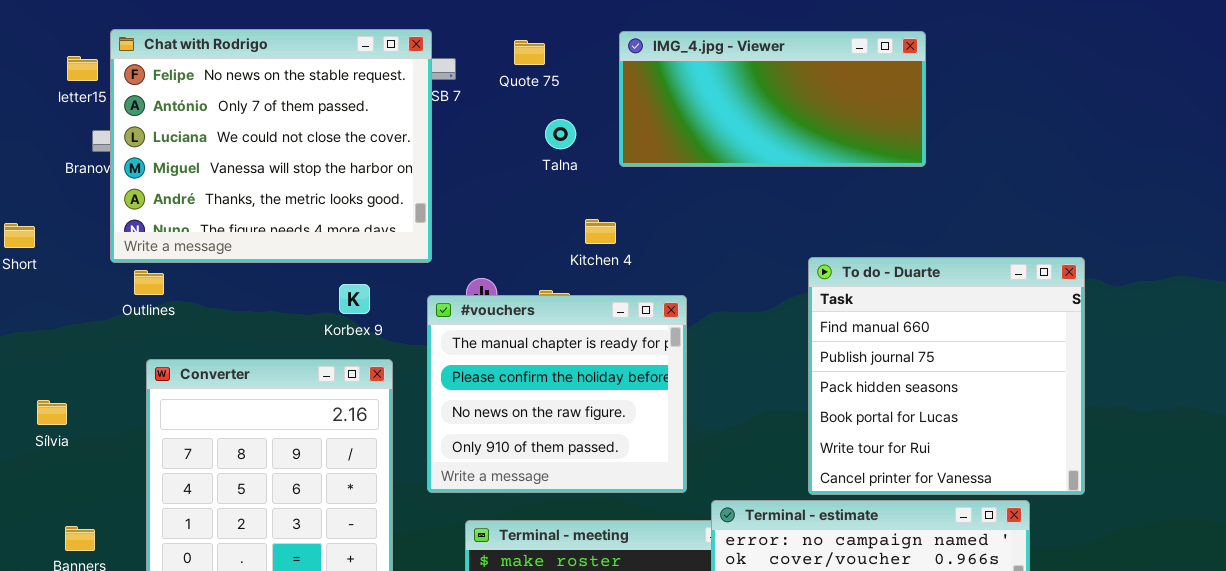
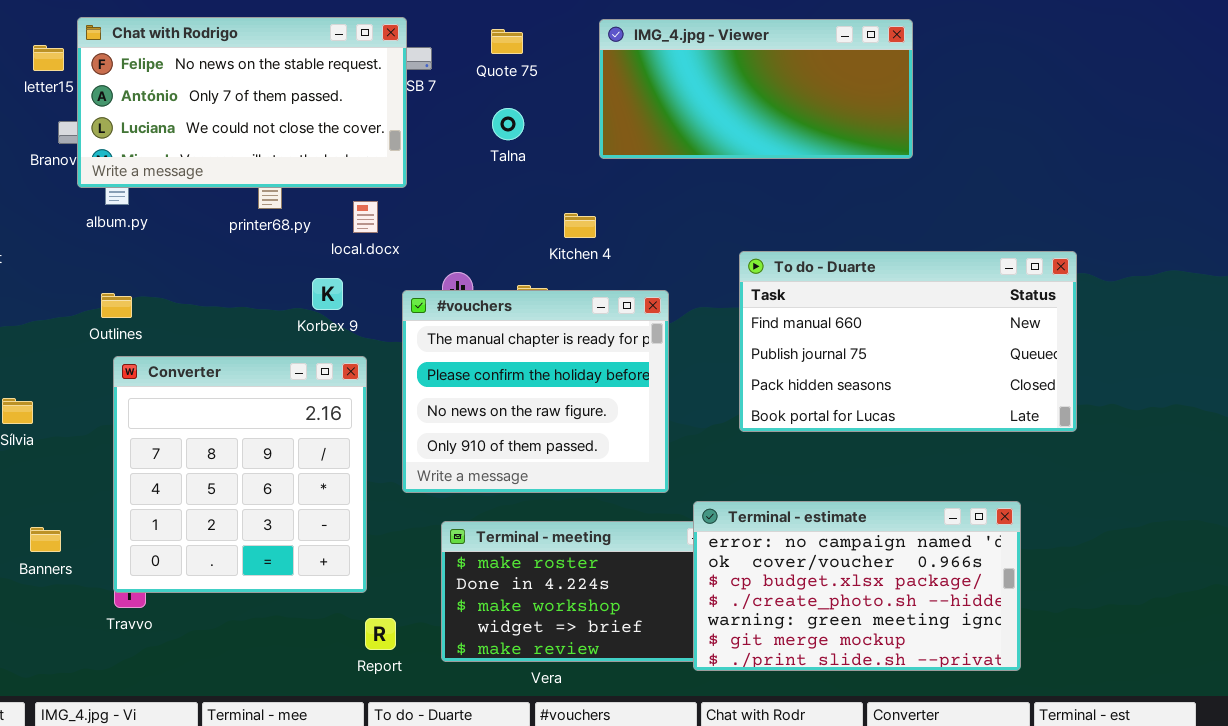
Chat with Rodrigo: [110,29,432,263] -> [77,17,407,188], resized
Talna: [545,119,576,149] -> [492,108,524,140], moved
To do - Duarte: [808,257,1085,495] -> [739,251,1077,432], resized
Outlines: [134,270,164,295] -> [101,293,132,318], moved

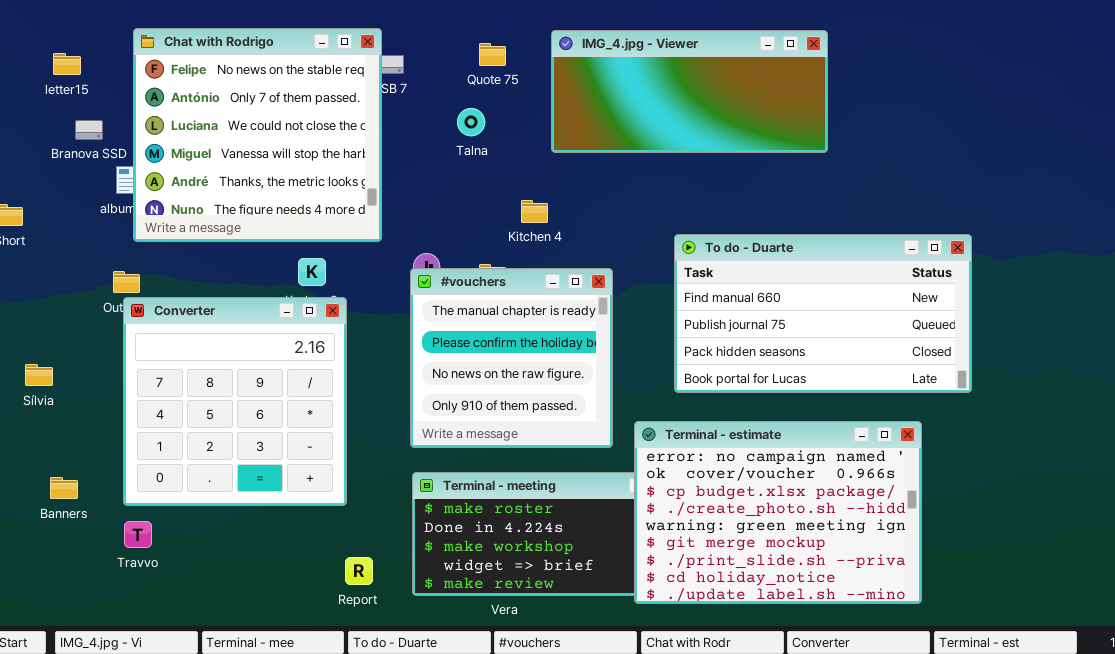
Chat with Rodrigo: [77,17,407,188] -> [133,28,382,242], resized
Quote 75: [491,29,523,54] -> [479,43,506,66], moved
#vouchers: [402,290,669,493] -> [410,268,613,448], resized
Converter: [113,356,367,593] -> [123,297,347,506], moved
Terminal - estimate: [693,501,1021,671] -> [634,421,922,604], resized

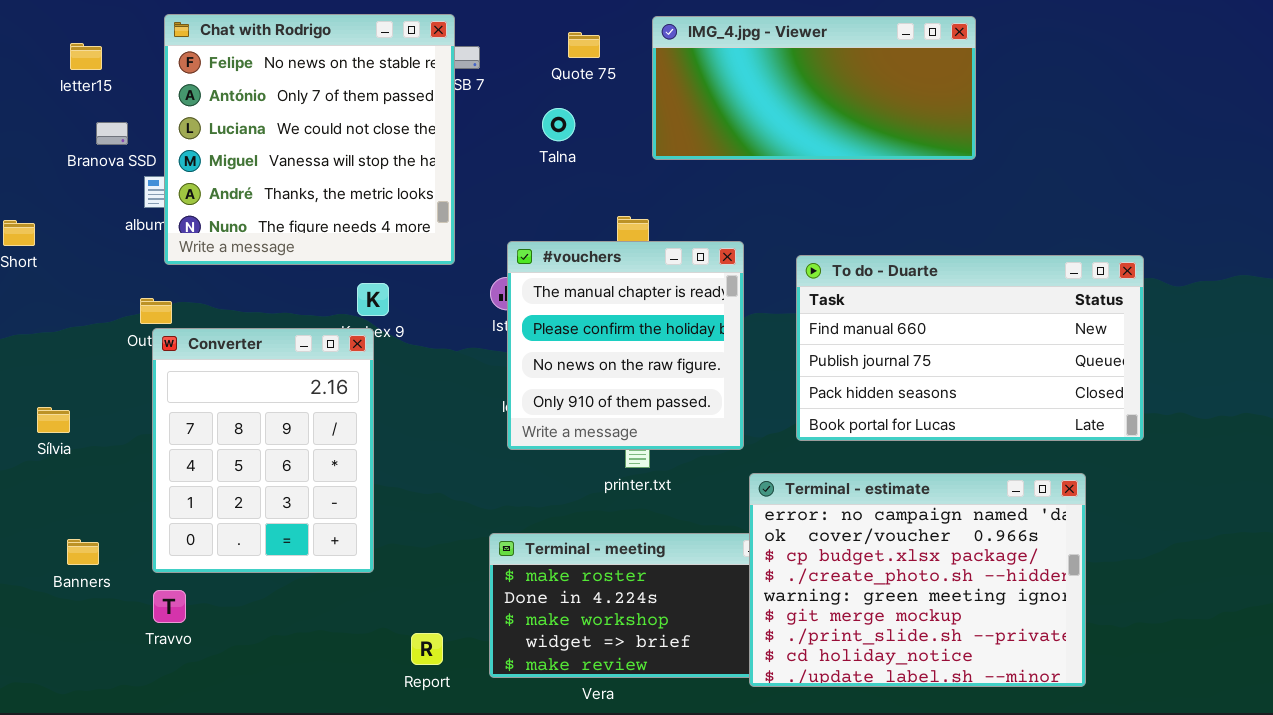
#vouchers: [410,268,613,448] -> [507,241,744,450], moved
Converter: [123,297,347,506] -> [152,328,374,573], resized

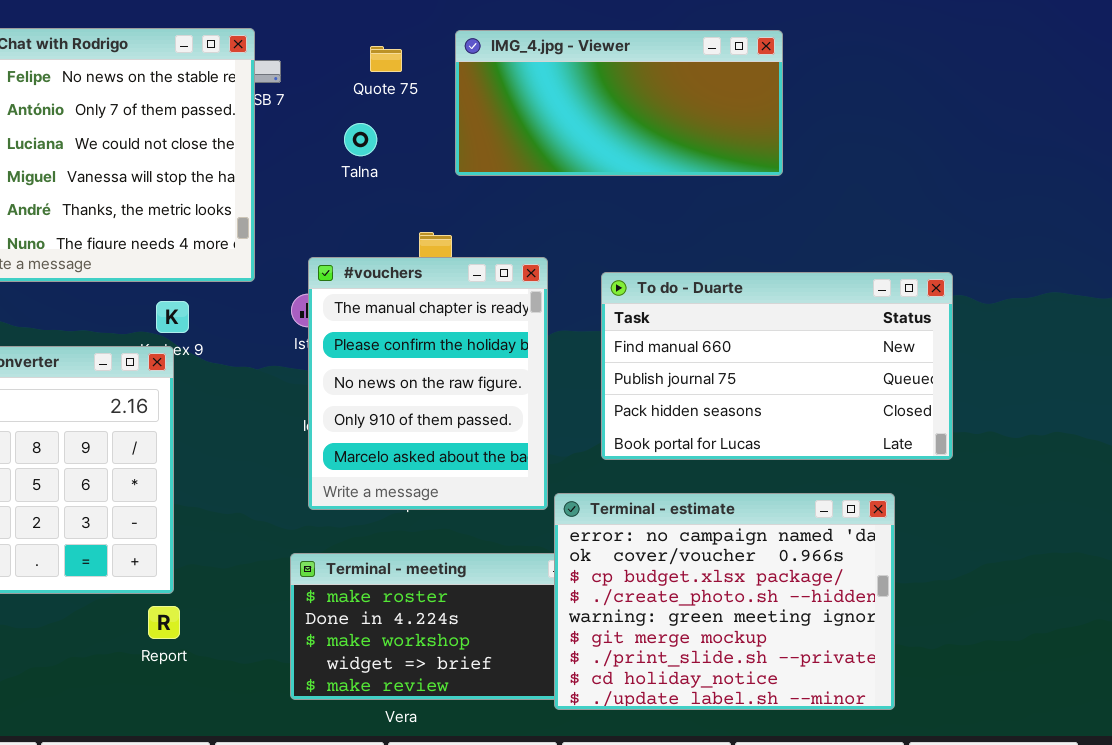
#vouchers: [507,241,744,450] -> [308,257,548,510], resized
Report: [411,633,443,665] -> [148,606,180,639], moved

